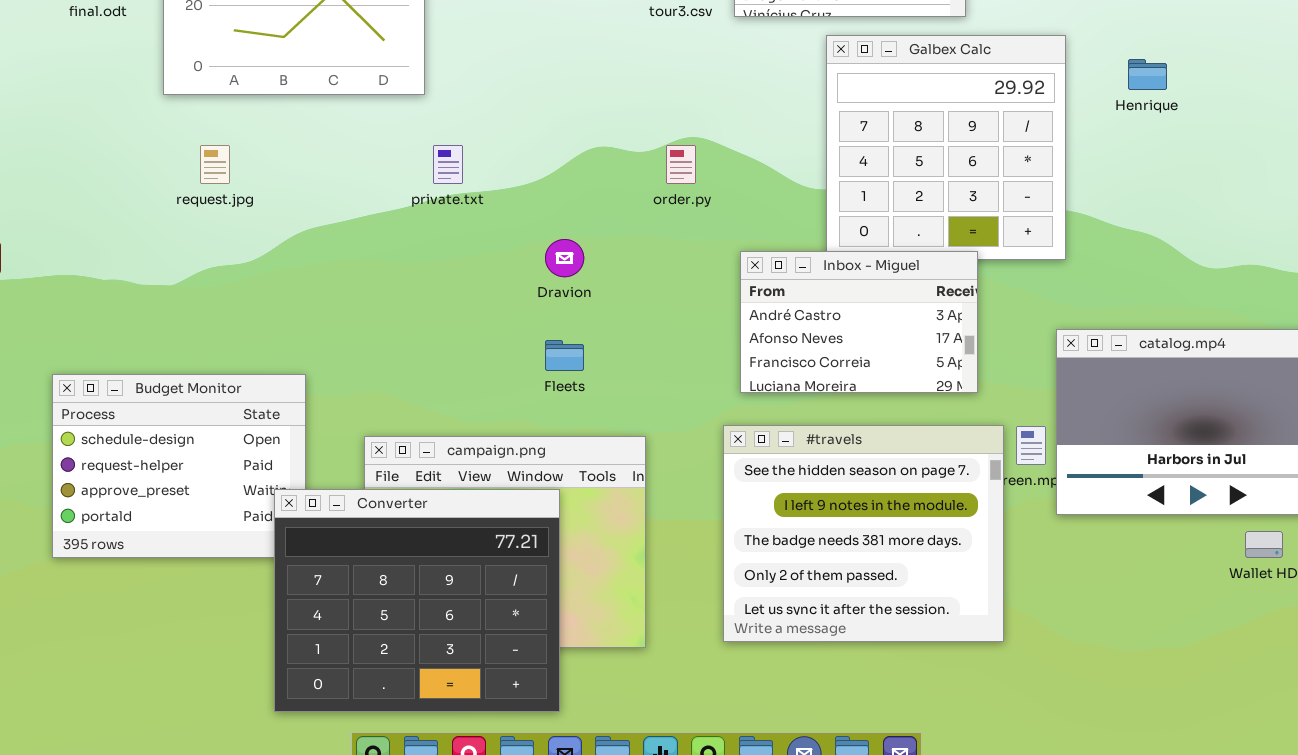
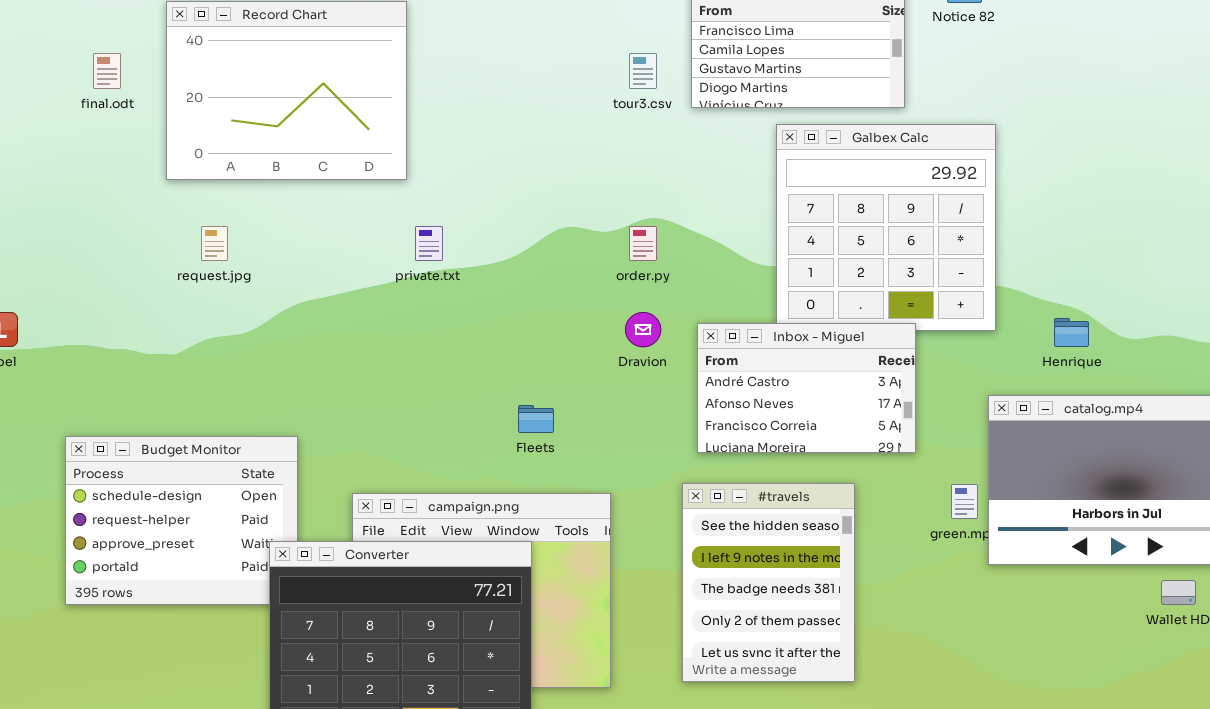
Henrique: [1128,59,1167,90] -> [1054,318,1089,347], moved
Dravion: [545,239,584,277] -> [625,312,661,347], moved
#travels: [723,425,1004,642] -> [682,483,855,682], resized

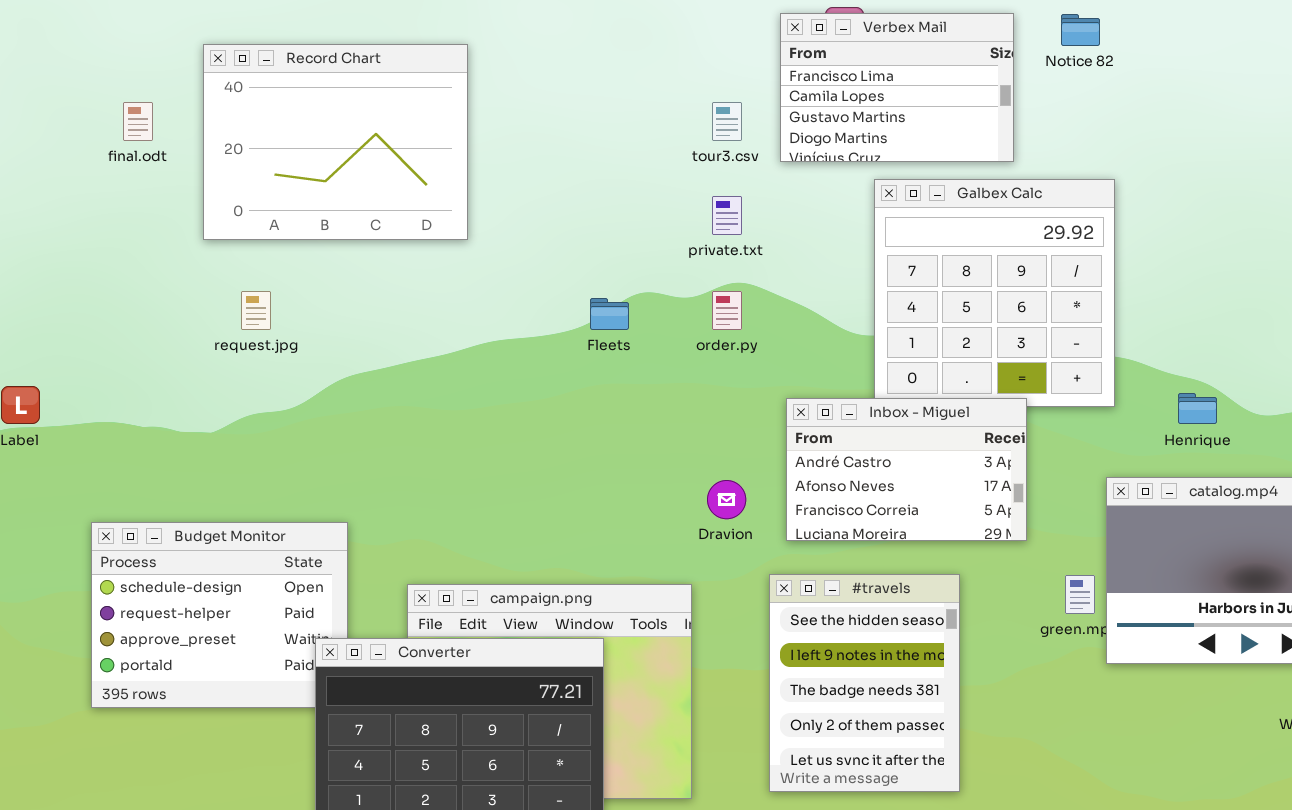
private.txt: [415,226,443,261] -> [712,196,742,235], moved
Dravion: [625,312,661,347] -> [707,480,746,519], moved
Fleets: [518,405,554,433] -> [590,298,629,330], moved

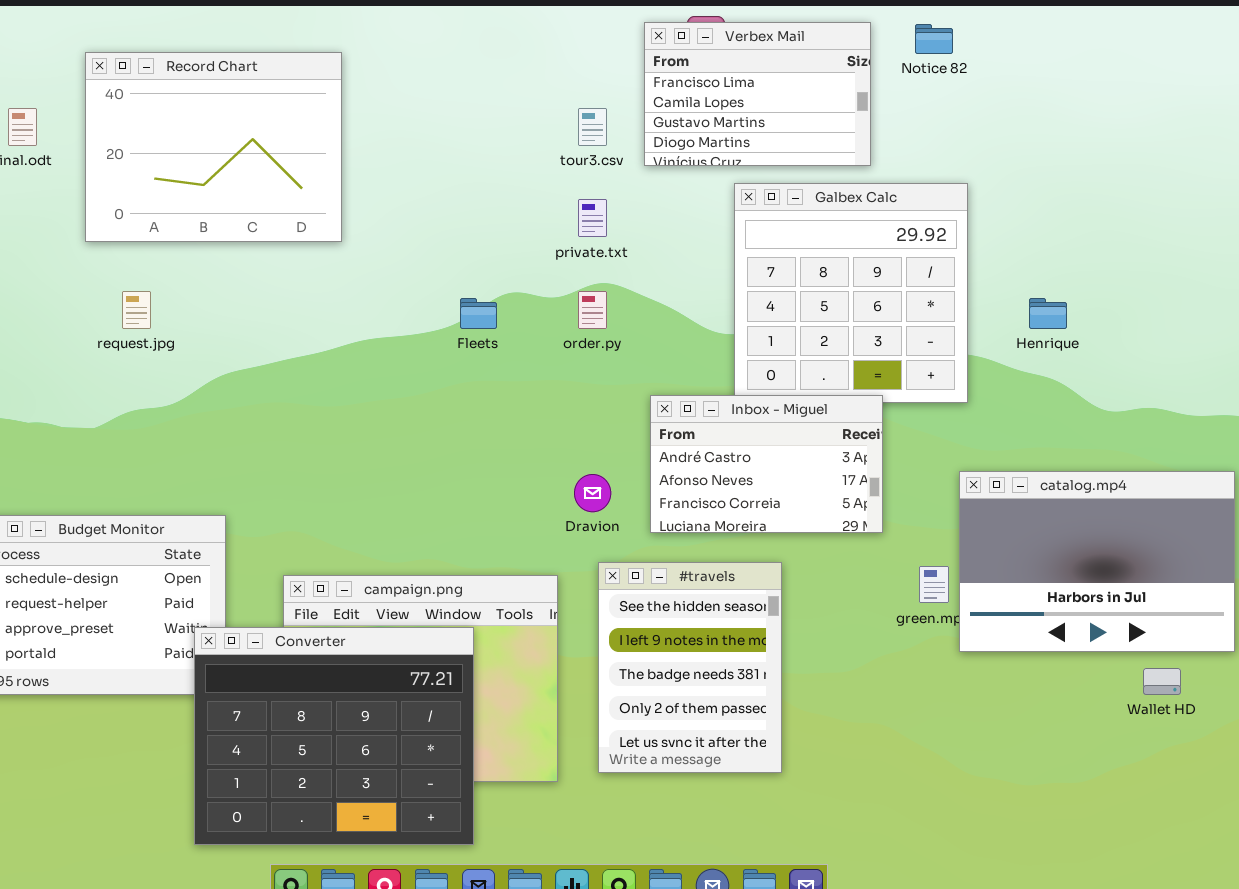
Henrique: [1178,393,1217,424] -> [1029,298,1067,329], moved
#travels: [769,574,960,792] -> [598,562,782,773], moved

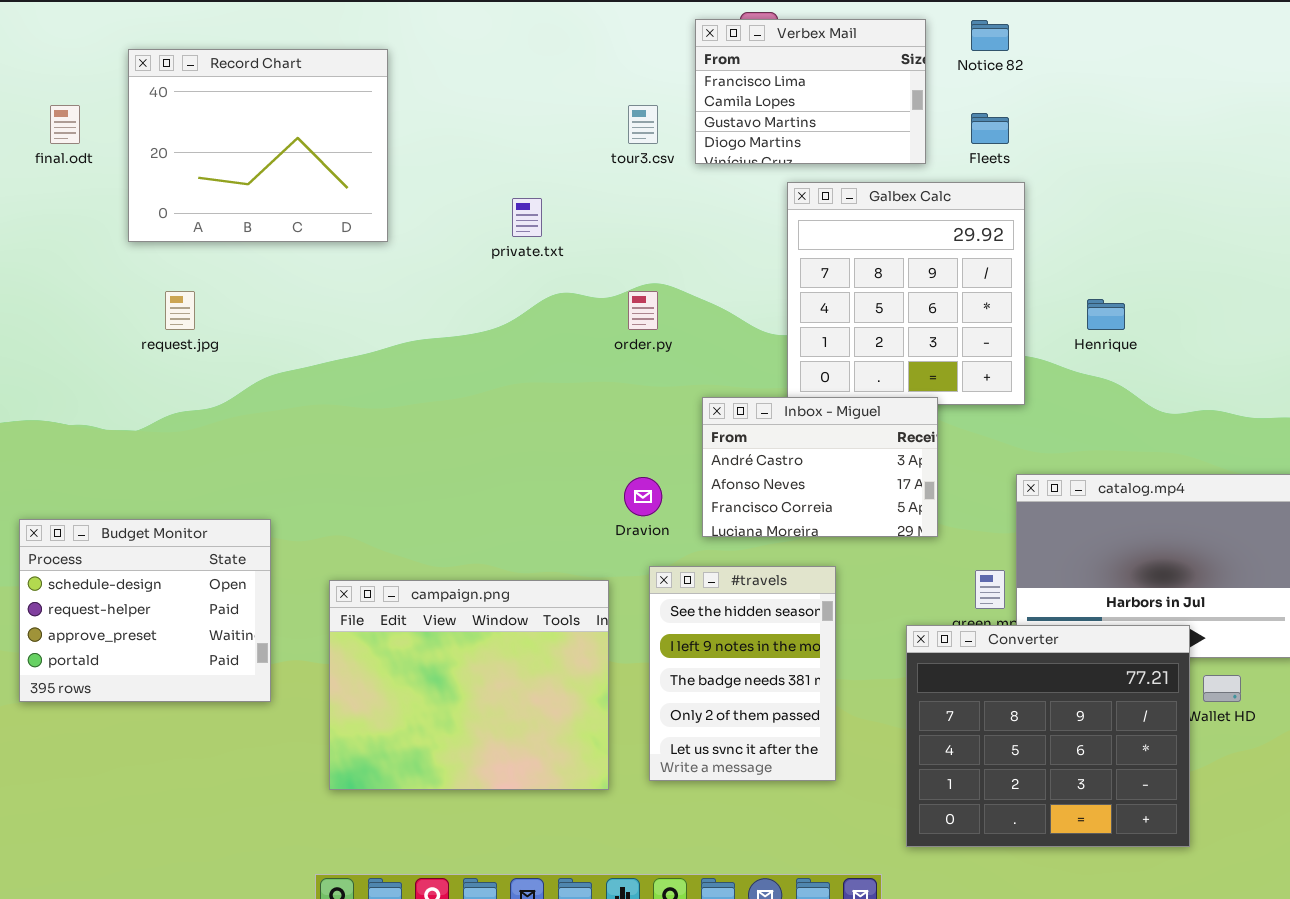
private.txt: [578,199,607,237] -> [512,198,542,237], moved
Fleets: [460,298,497,329] -> [971,113,1009,144], moved
Converter: [194,627,474,845] -> [906,625,1190,847], moved

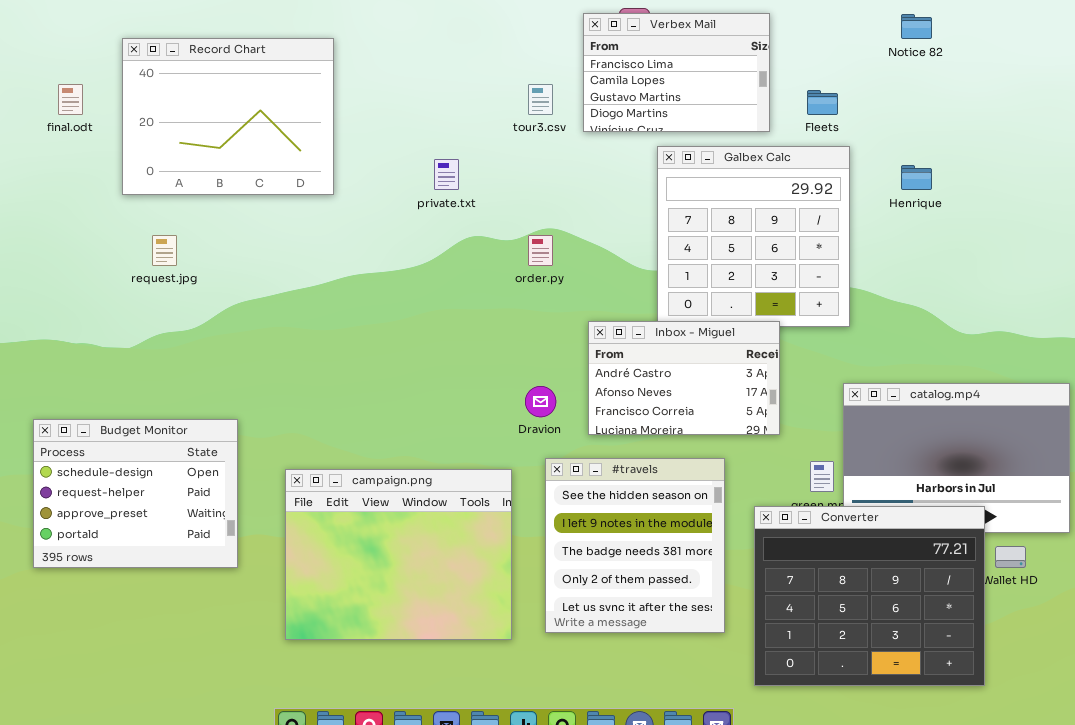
Notice 82: [971,20,1009,51] -> [901,14,932,39], moved
Henrique: [1087,299,1125,330] -> [901,165,932,190], moved
#travels: [649,566,836,781] -> [545,458,725,633], resized

